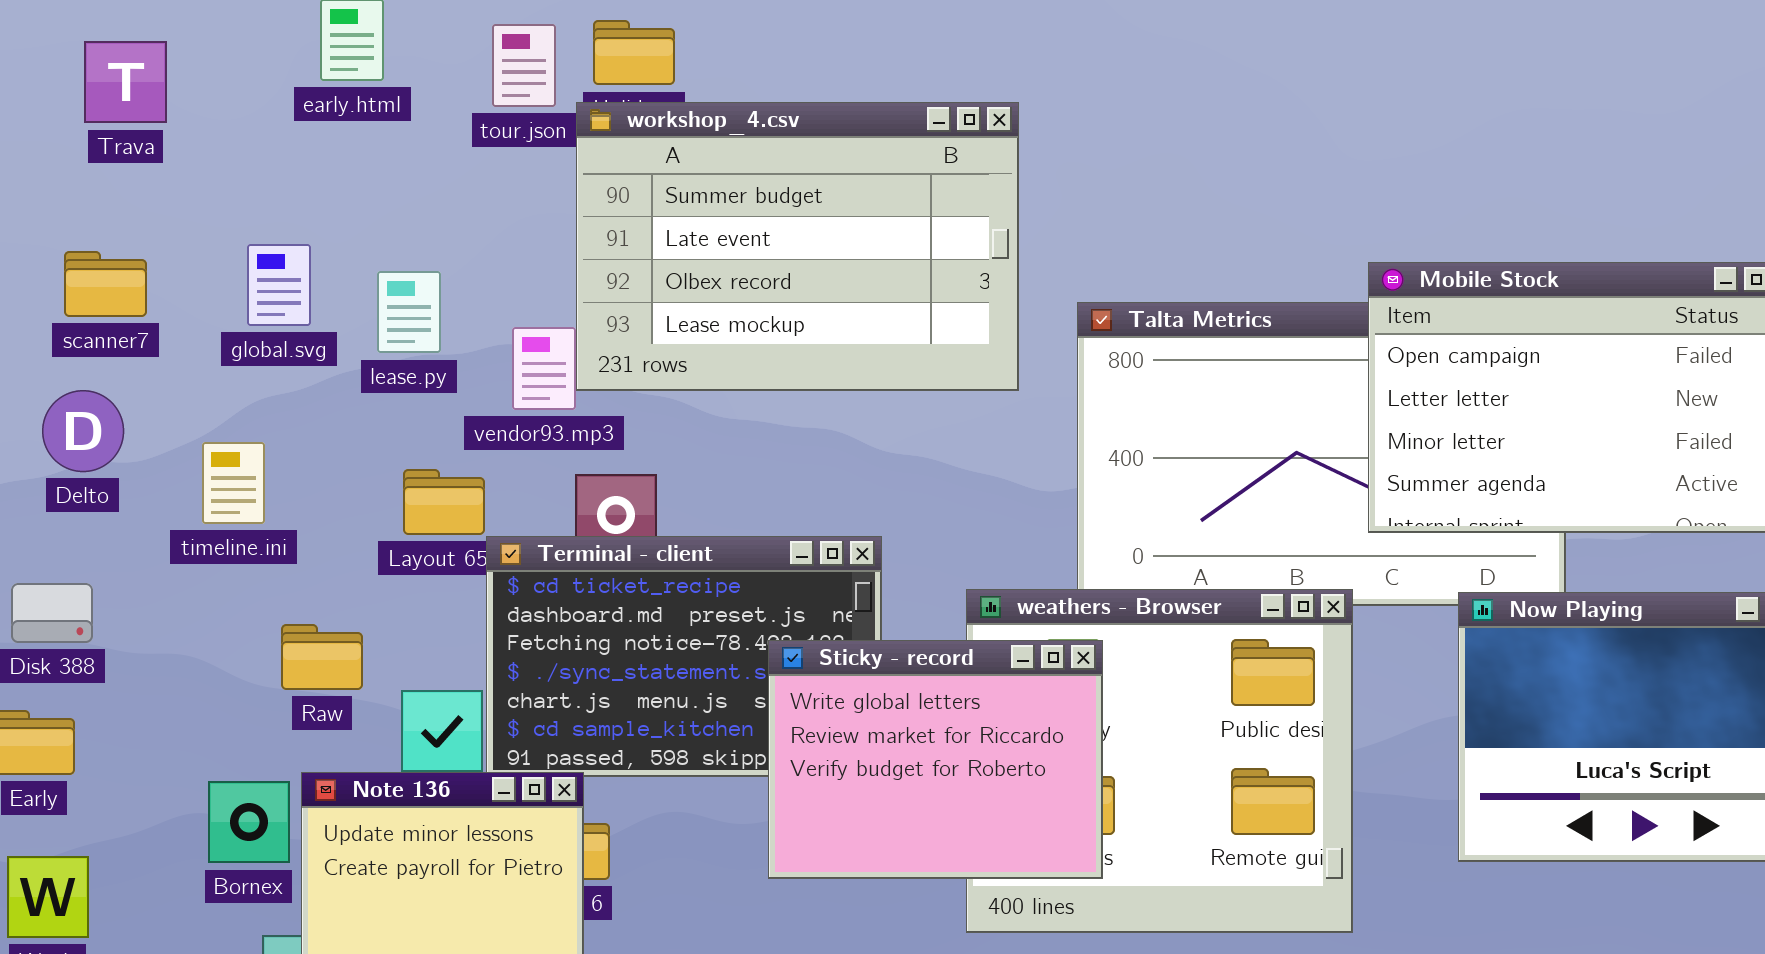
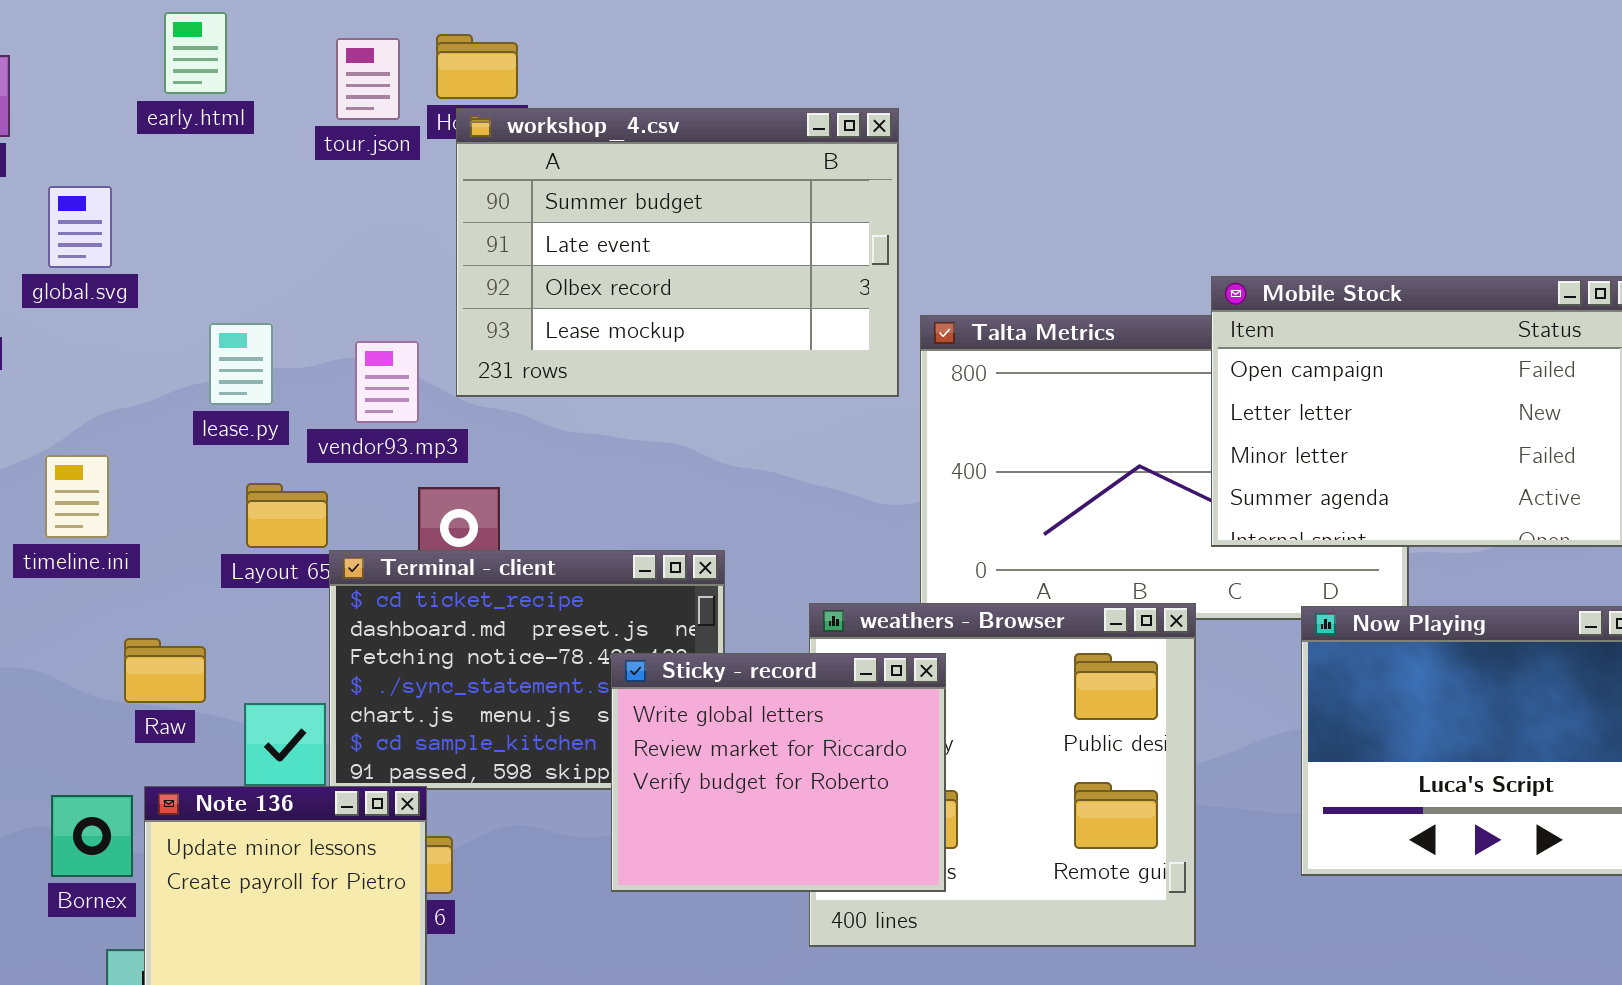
workshop_4.csv: [576,102,1019,391] -> [456,108,899,397], moved
global.svg: [247,244,311,326] -> [48,186,112,268], moved
lease.py: [377,271,441,353] -> [209,323,273,405], moved

